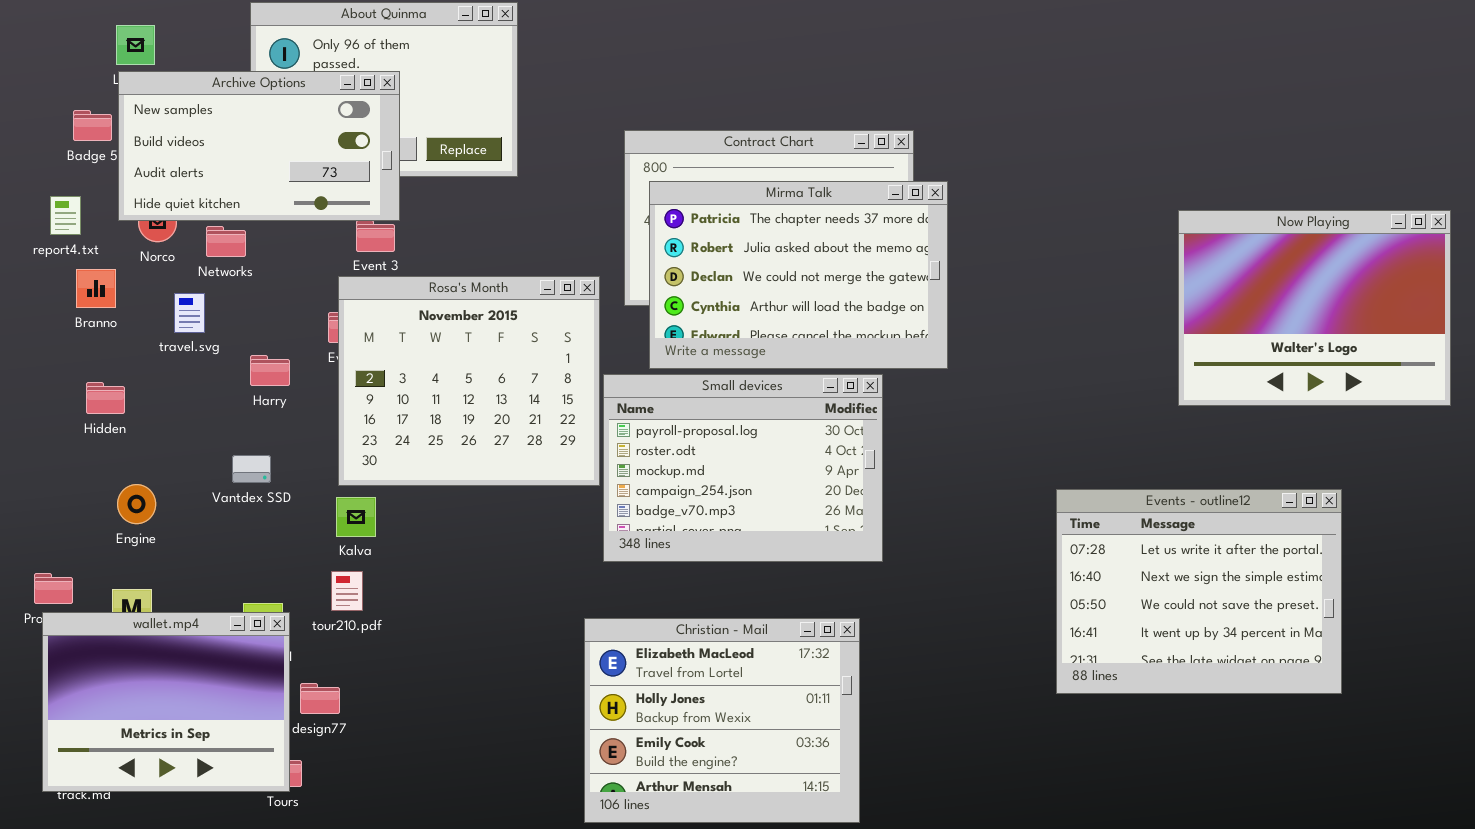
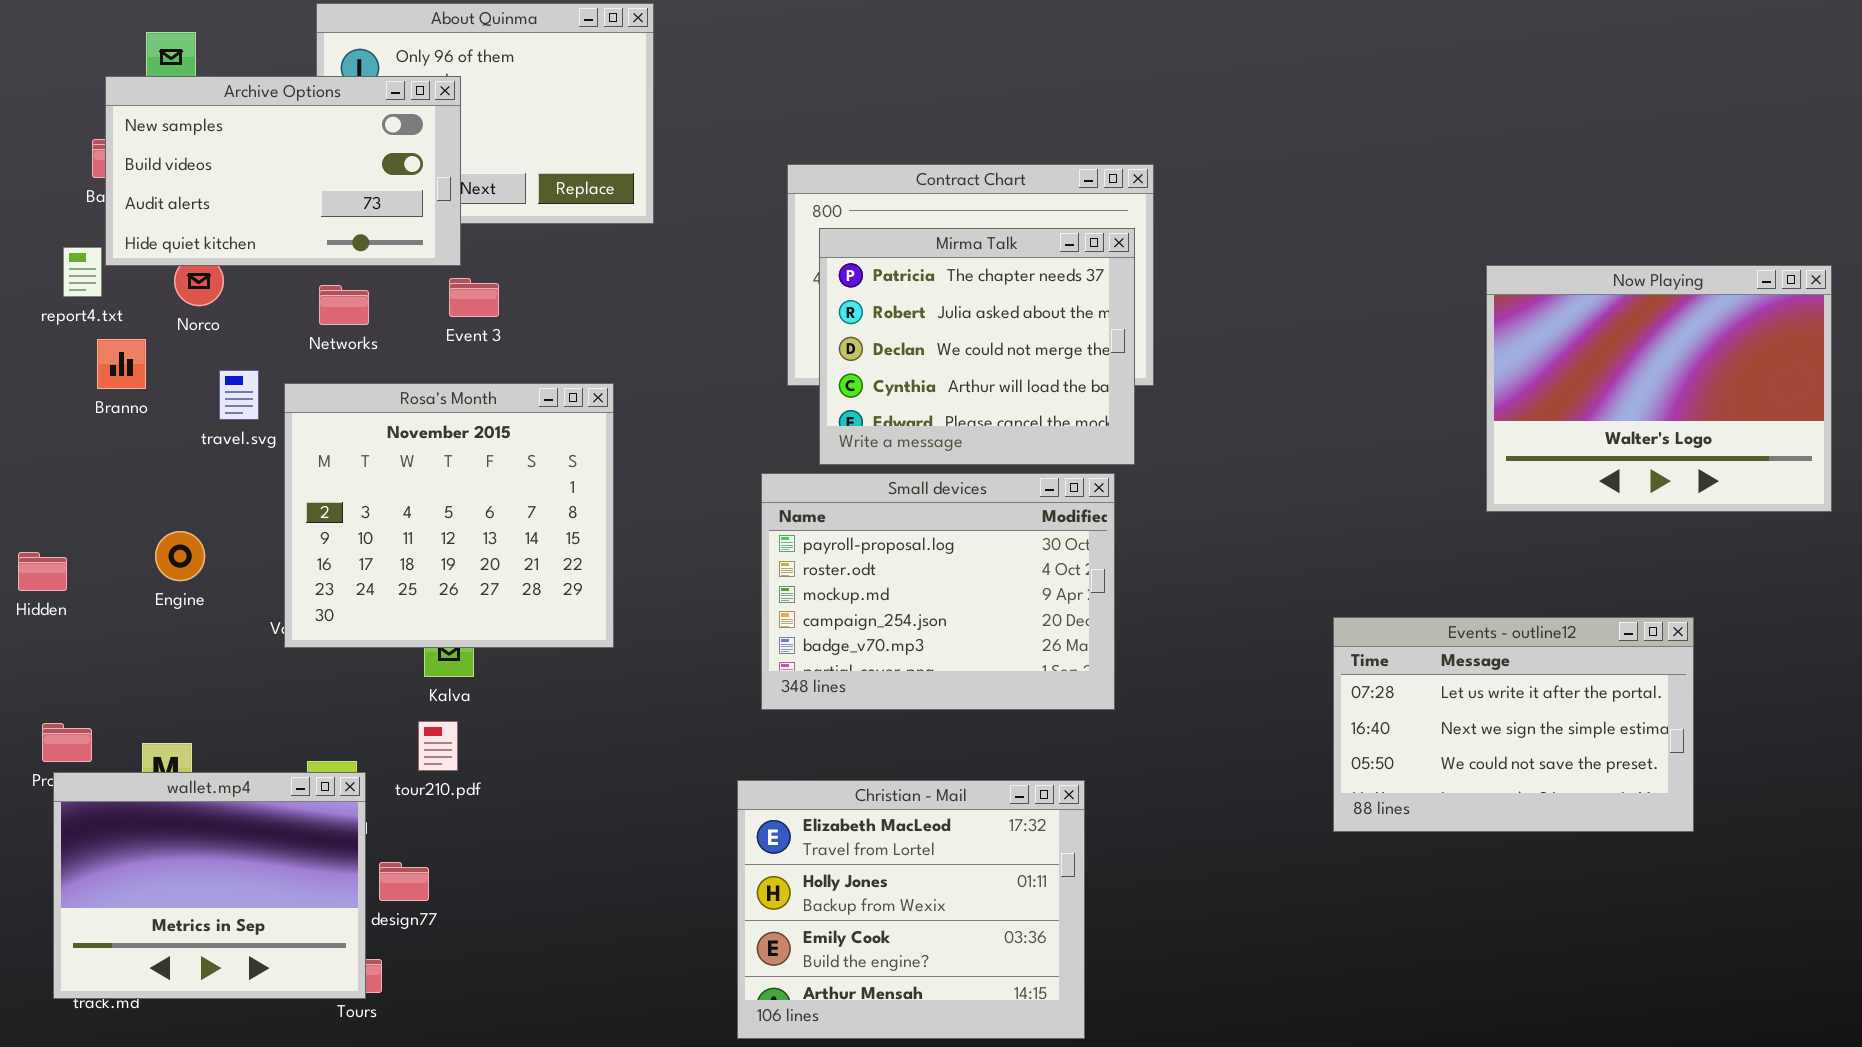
Archive Options: [118,71,400,221] -> [105,76,461,266], moved
Mirma Talk: [649,181,948,369] -> [819,228,1135,465], resized
Networks: [206,226,246,257] -> [319,285,369,325], moved
Rosa's Month: [338,276,600,486] -> [284,383,614,648], moved
Hidden: [86,382,125,414] -> [18,552,67,591], moved
Engine: [117,484,156,524] -> [155,531,205,581], moved
Events - outline12: [1056,489,1342,694] -> [1333,617,1694,832], resized

